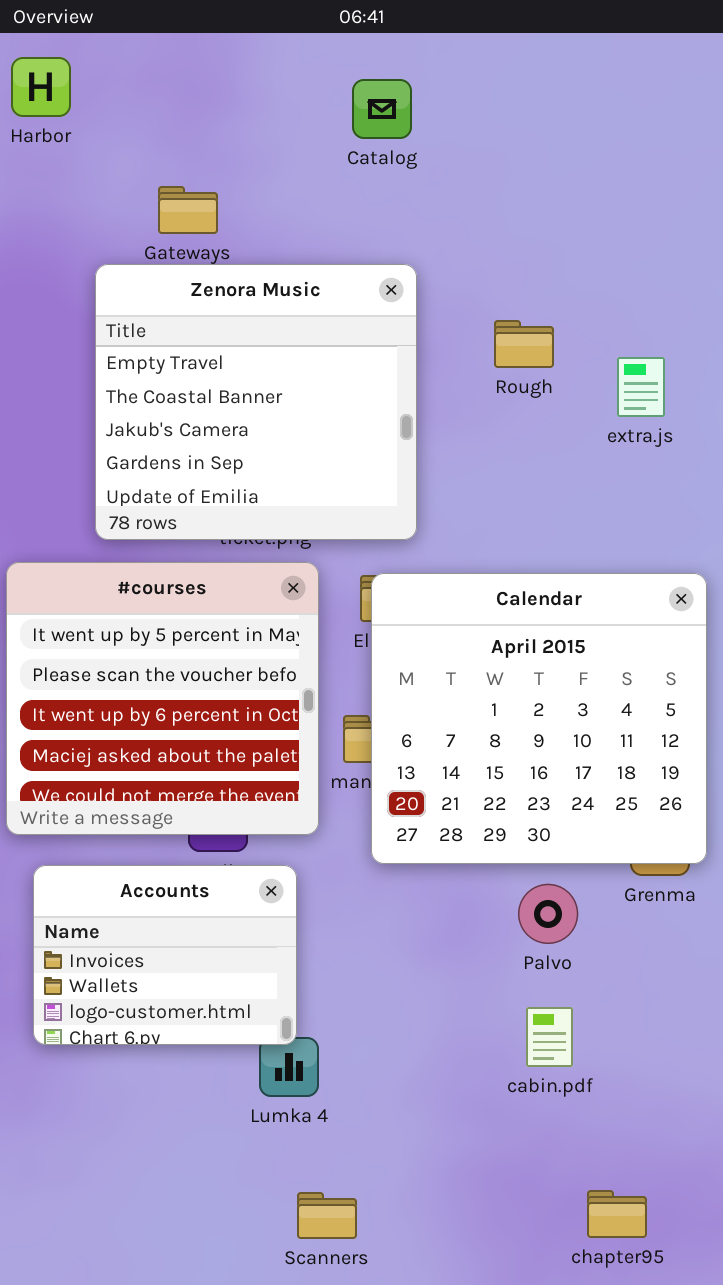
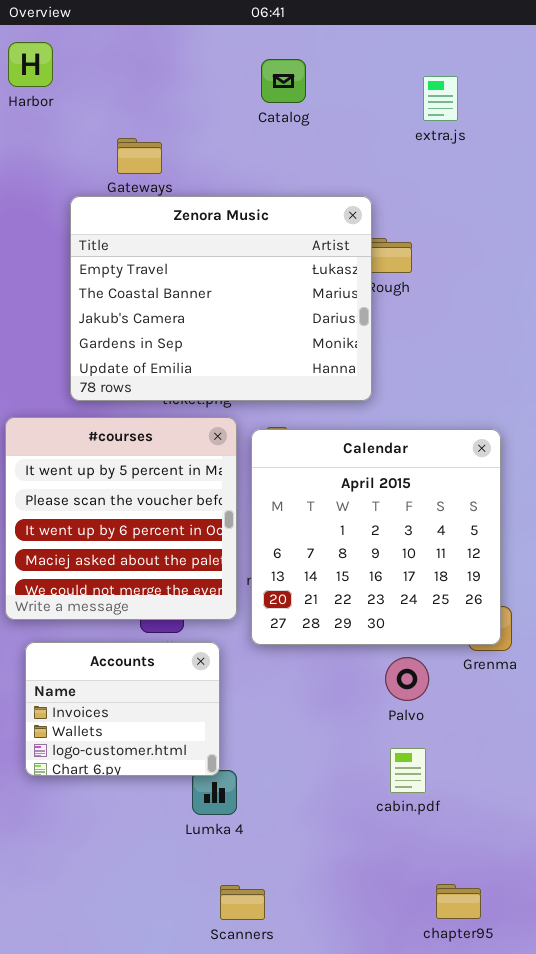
Zenora Music: [95,264,417,540] -> [70,196,372,401], resized
extra.js: [617,357,665,417] -> [423,76,458,121], moved
Calendar: [371,573,707,864] -> [251,429,501,645], moved

